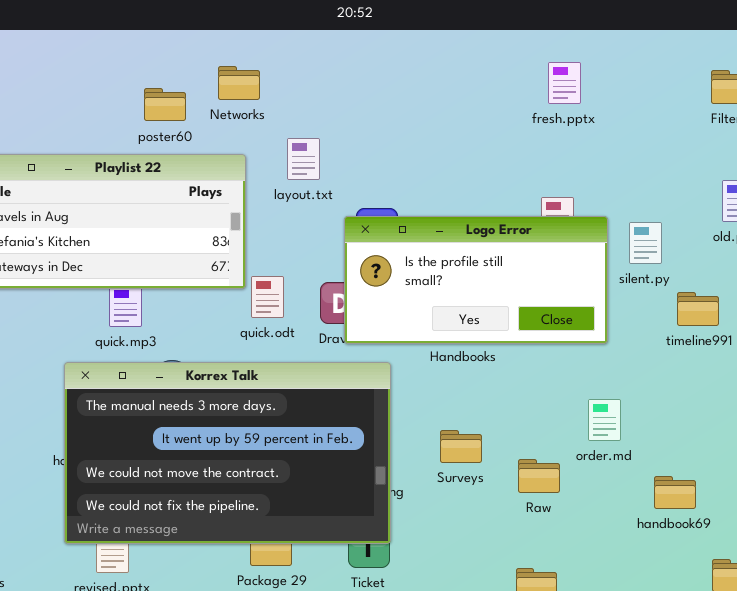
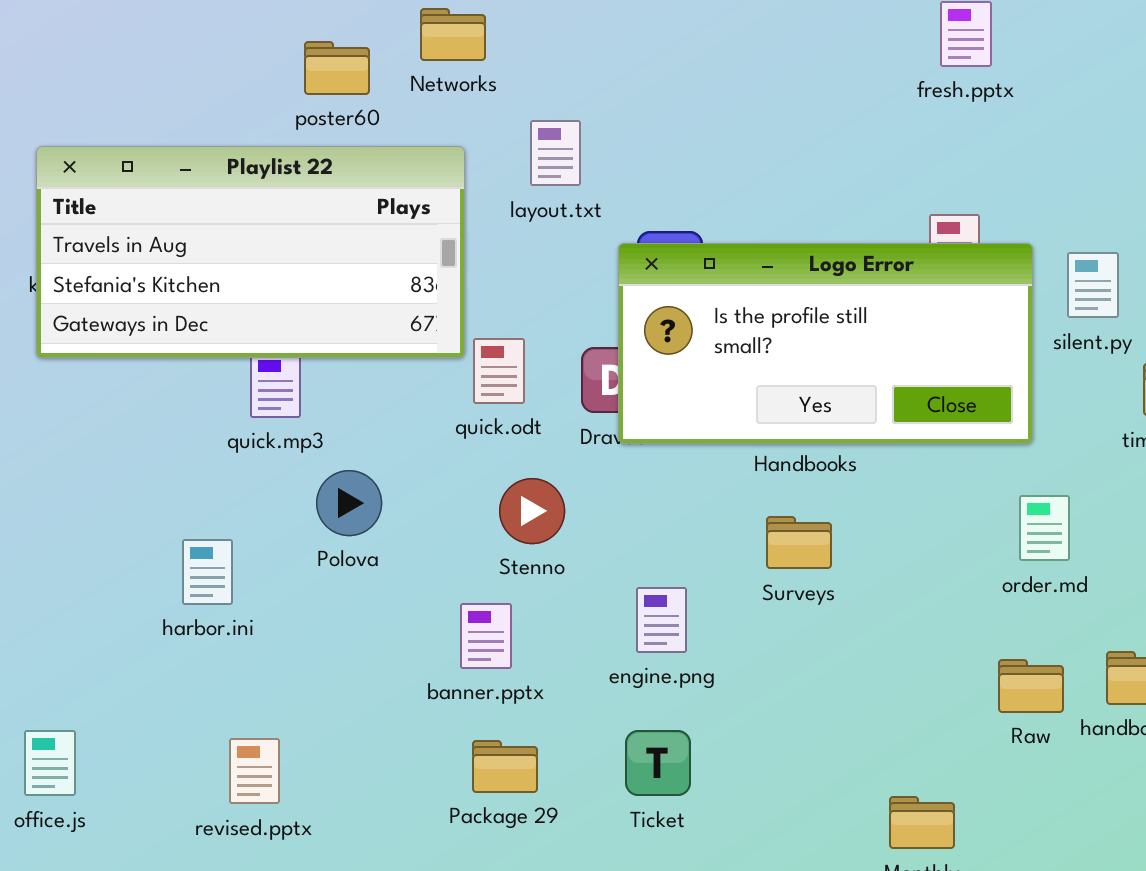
Korrex Talk: [64,362,391,544] -> none, closed
order.md: [588,399,621,441] -> [1019,495,1070,561], moved
Surveys: [440,430,482,463] -> [766,516,832,569], moved
Raw: [518,459,560,493] -> [998,659,1064,713], moved

